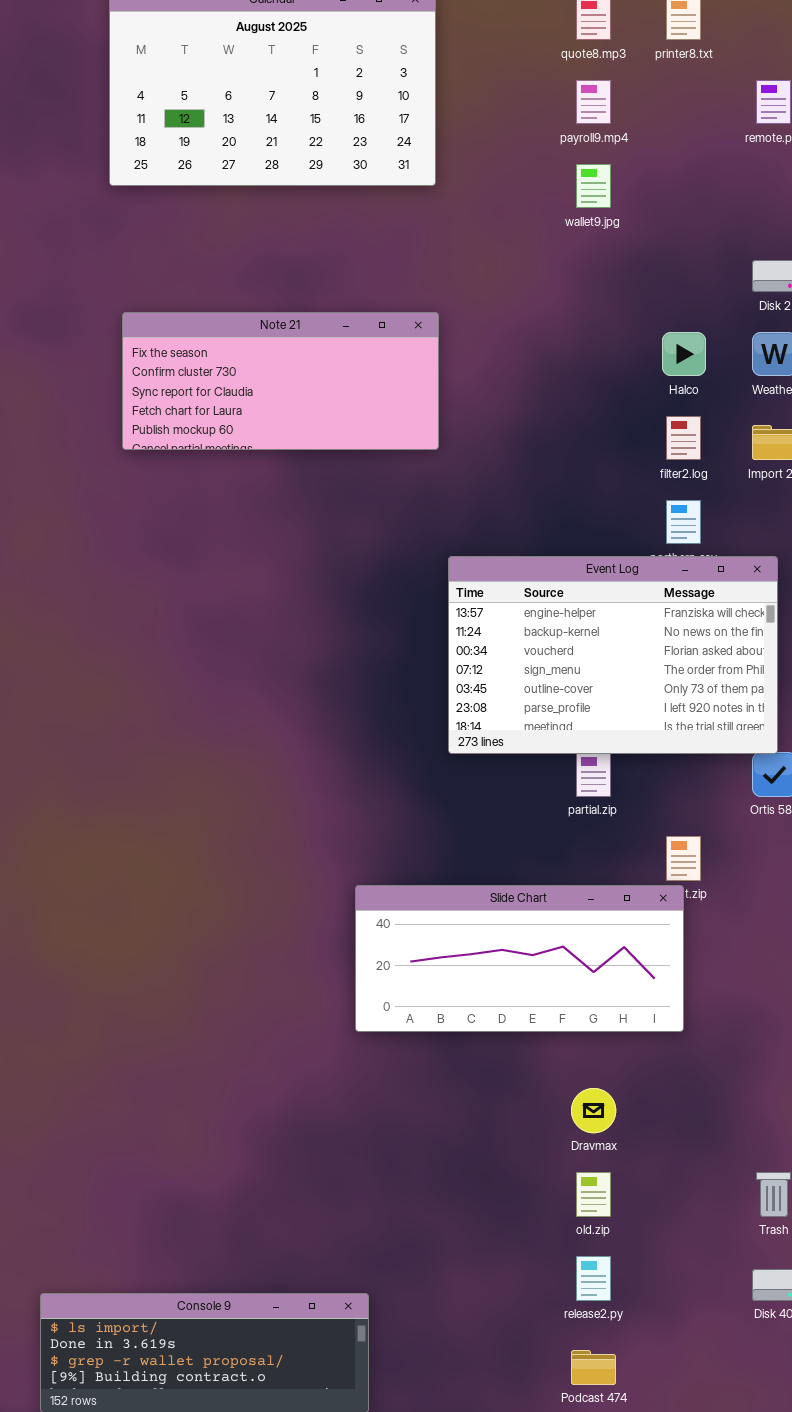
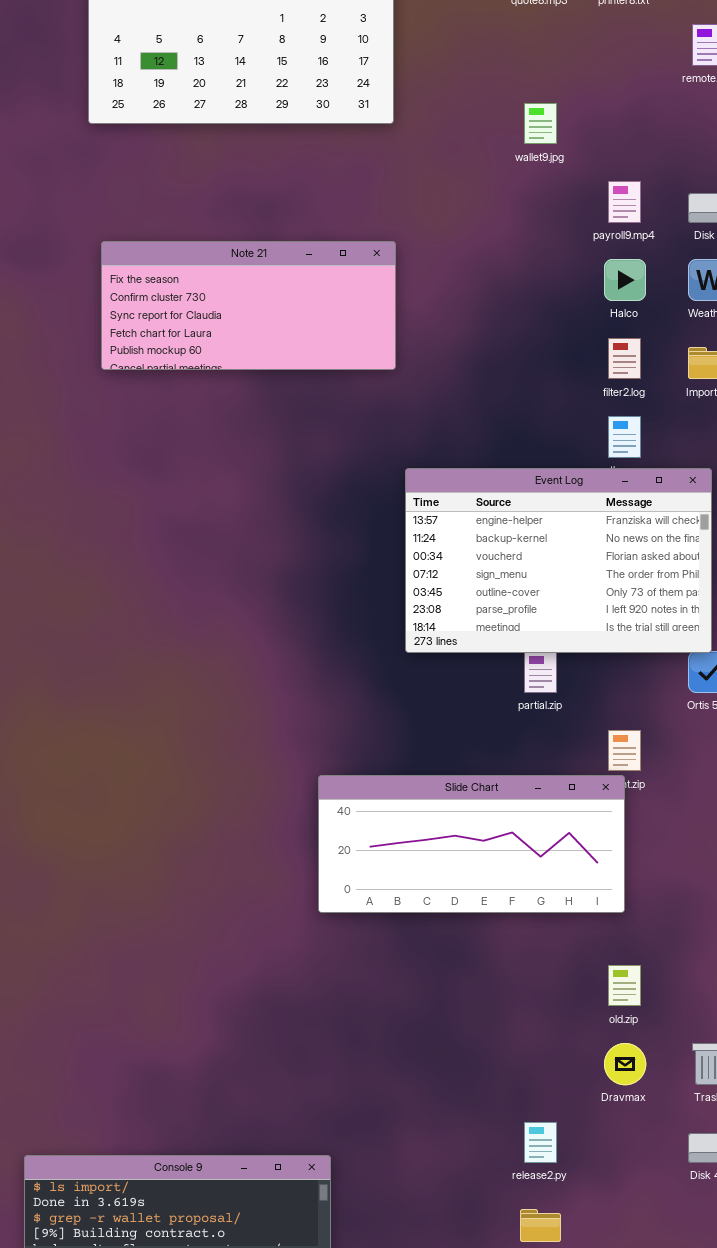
payroll9.mp4: [576,80,611,124] -> [608,181,641,223], moved
Dravmax: [571,1088,616,1133] -> [604,1043,646,1085], moved
old.zip: [576,1172,611,1217] -> [608,965,641,1006], moved

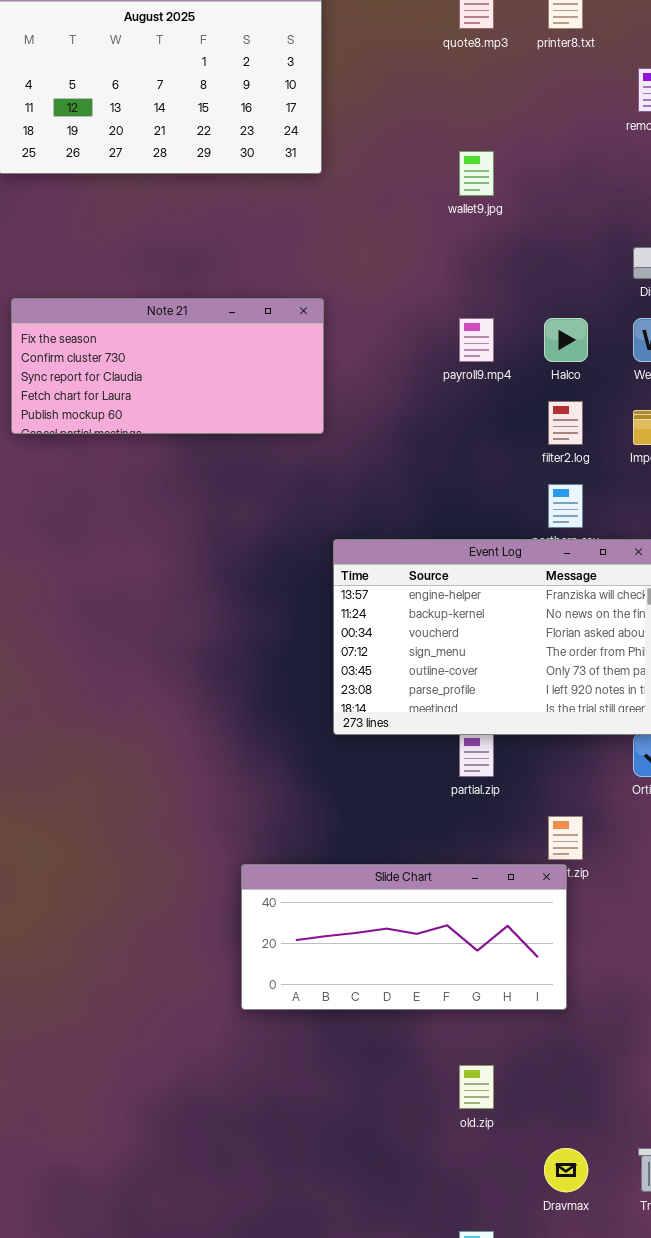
payroll9.mp4: [608,181,641,223] -> [459,318,494,362], moved
old.zip: [608,965,641,1006] -> [459,1065,494,1109], moved

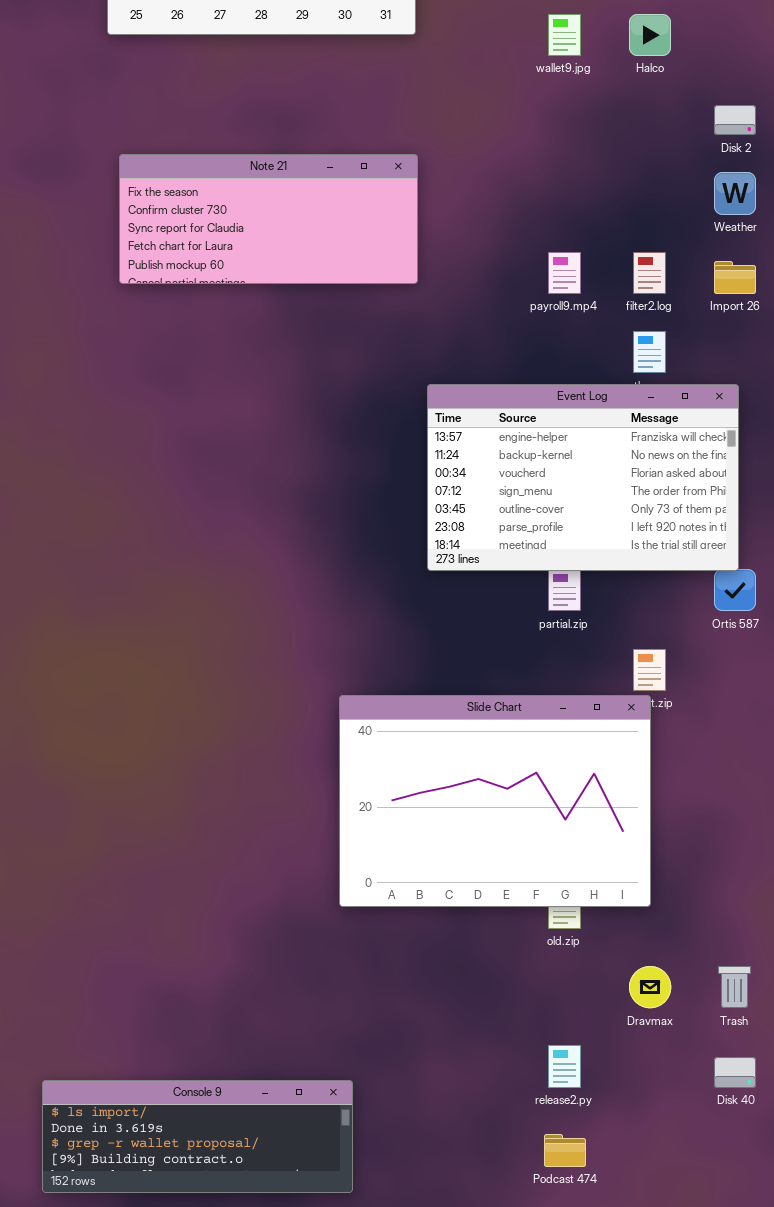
payroll9.mp4: [459,318,494,362] -> [548,252,581,294], moved
Halco: [544,318,588,362] -> [629,14,671,56], moved
Slide Chart: [241,864,567,1010] -> [339,695,651,907], resized

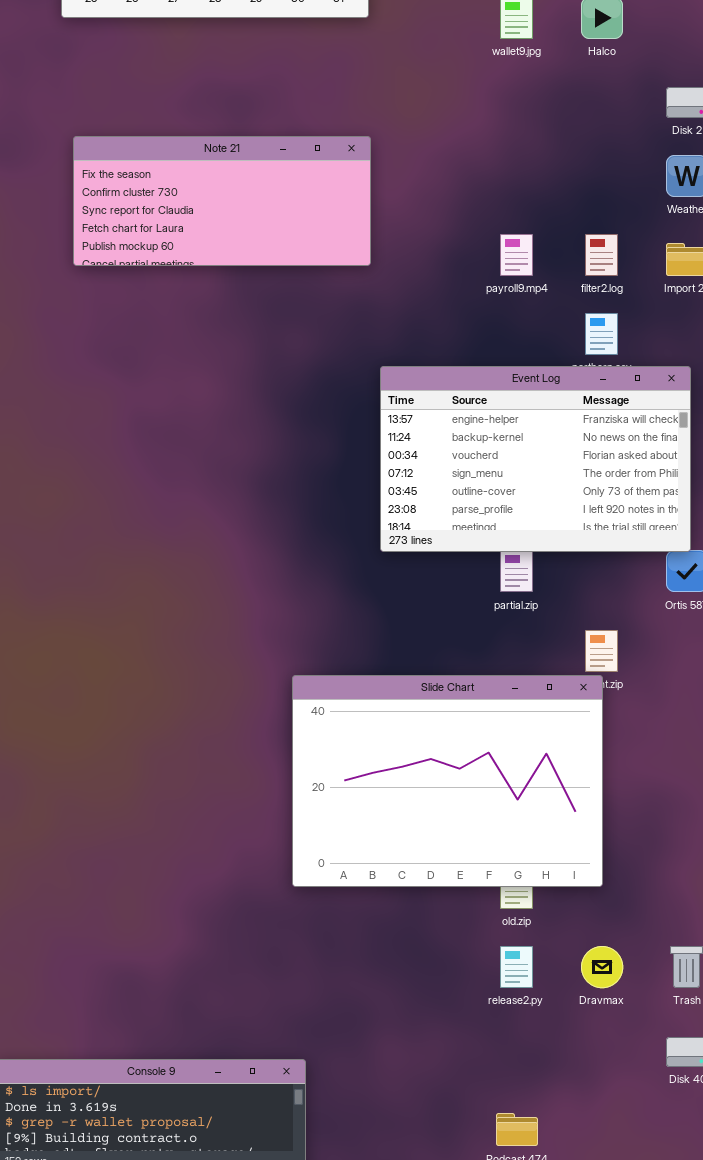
release2.py: [548,1045,581,1088] -> [500,946,533,988], moved

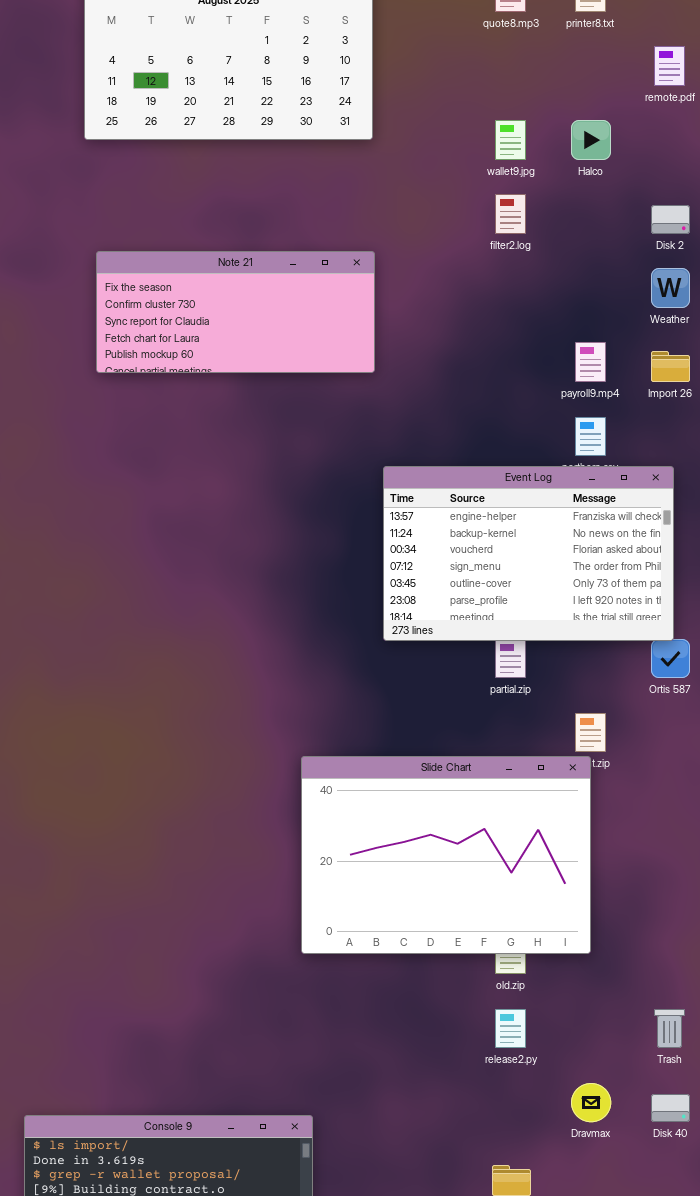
payroll9.mp4: [500,234,533,276] -> [575,342,606,382], moved
filter2.log: [585,234,618,276] -> [495,194,526,234], moved
Dravmax: [581,946,623,988] -> [571,1083,611,1122], moved

